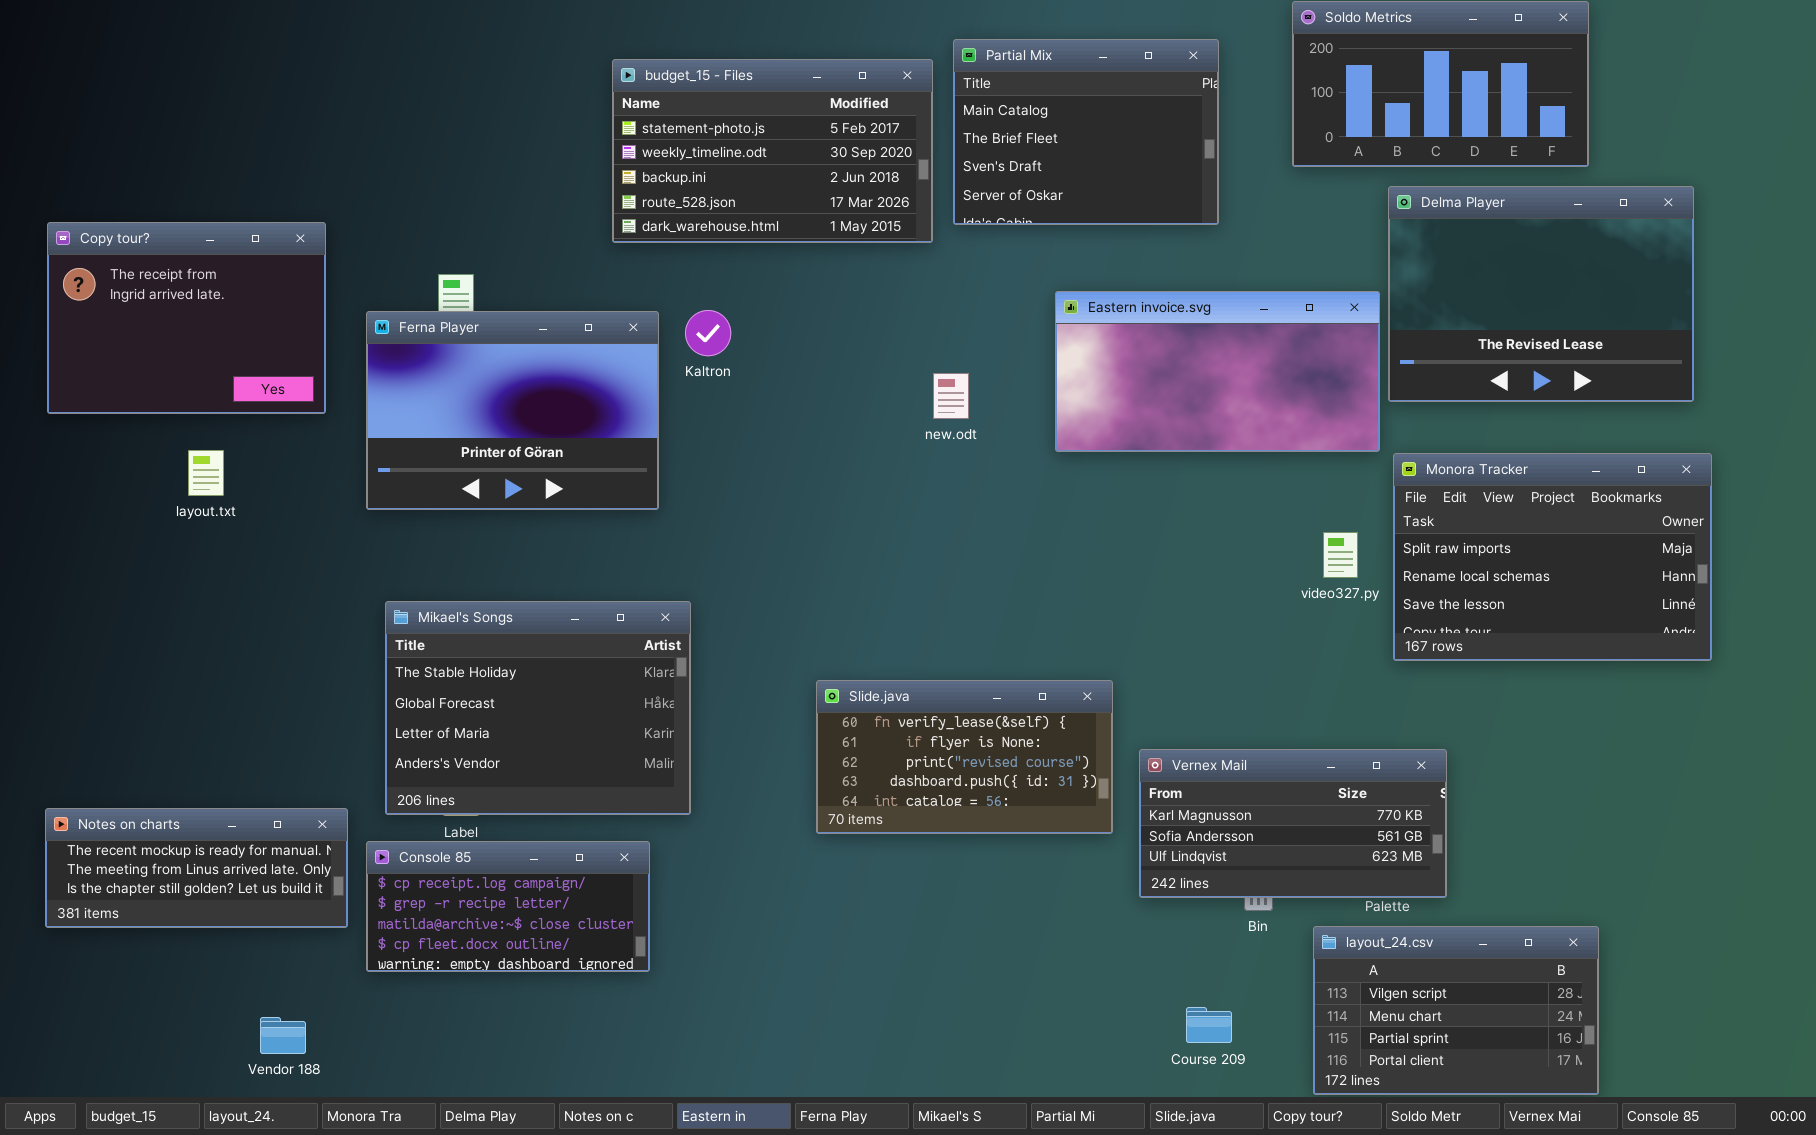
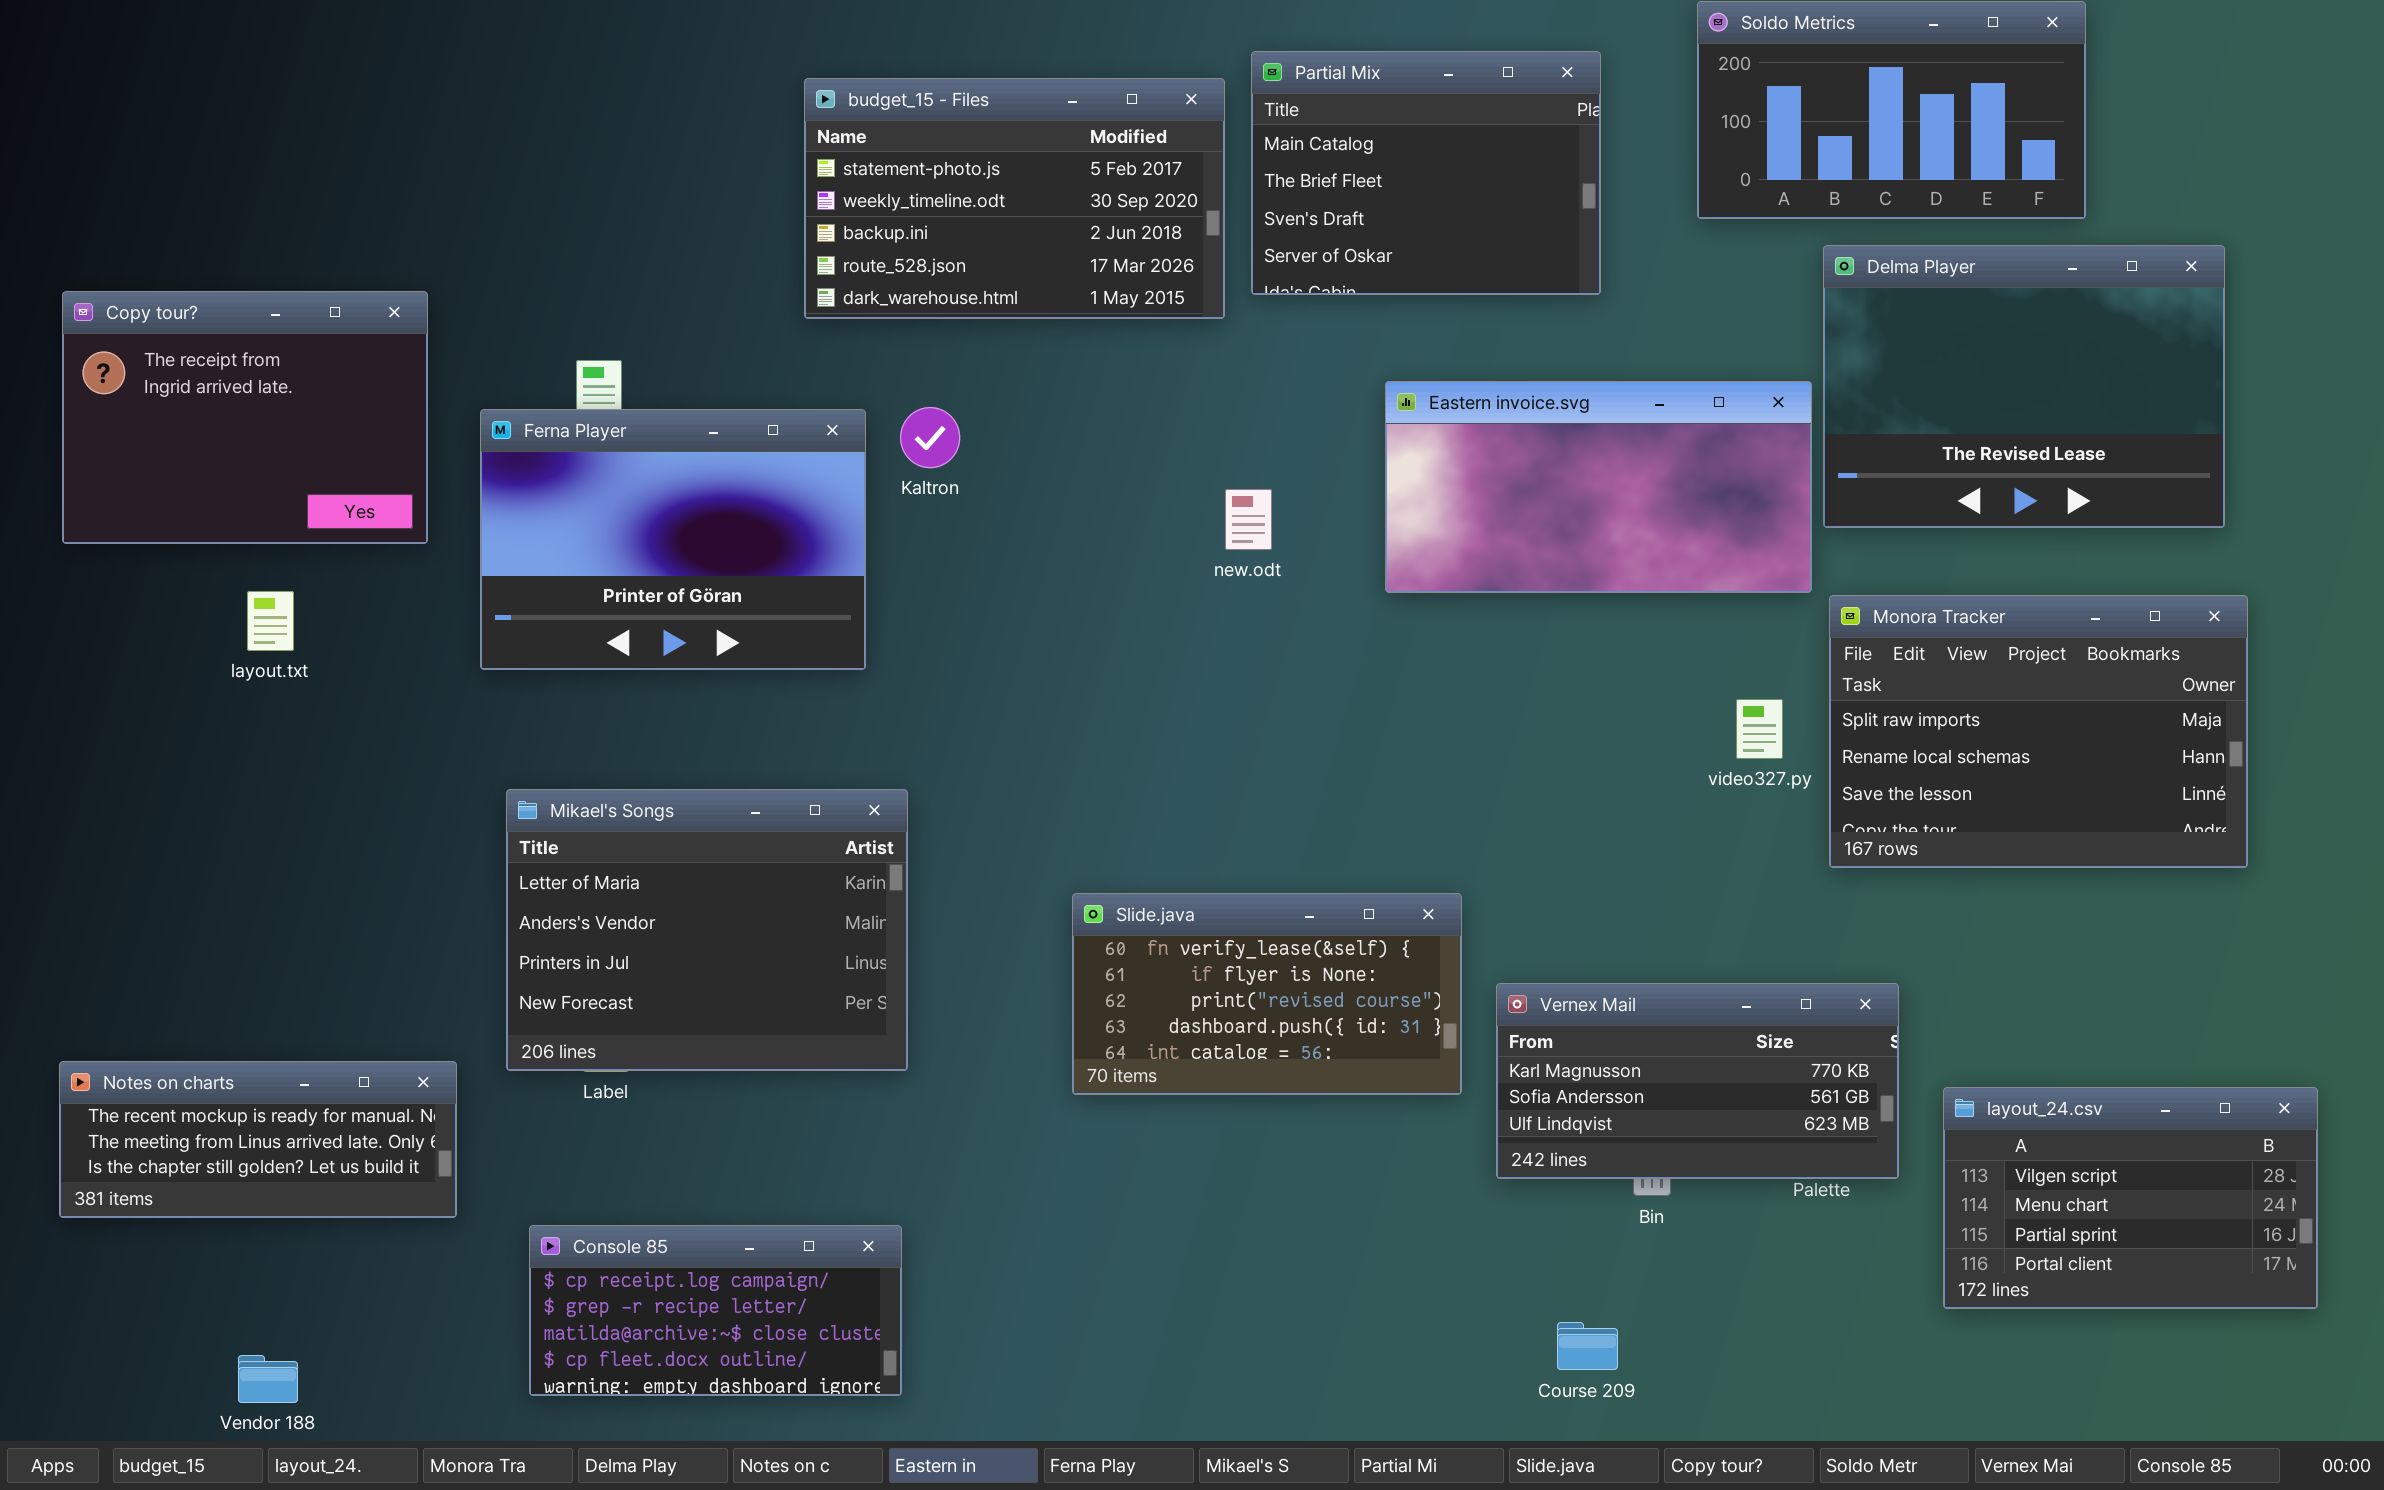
Mikael's Songs: [385,601,691,815] -> [506,789,908,1071], scrolled down 2 rows
Console 85: [366,841,650,972] -> [529,1225,902,1396], moved
layout_24.csv: [1313,926,1599,1095] -> [1943,1087,2318,1309], moved
Vendor 188: [260,1017,306,1054] -> [238,1355,298,1403], moved

